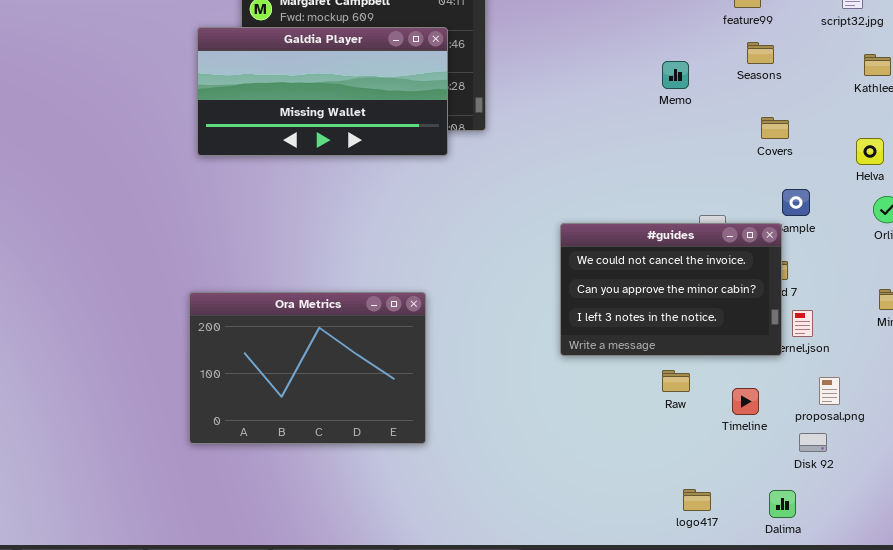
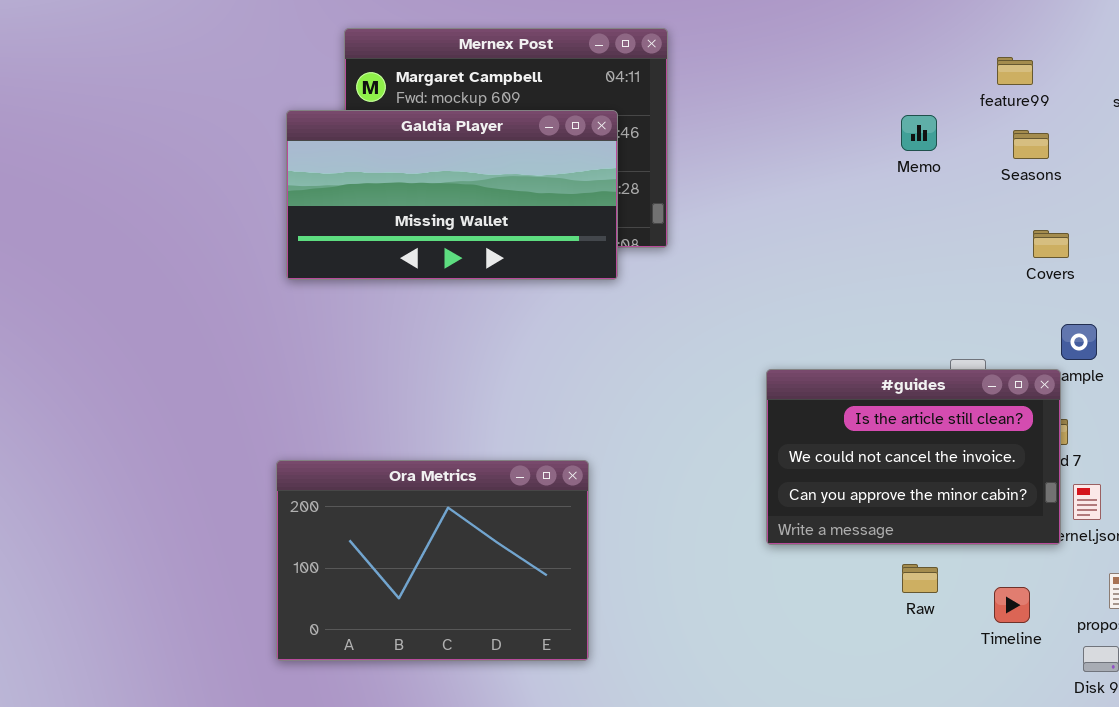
Memo: [662,61,689,89] -> [901,115,937,151], moved
#guides: [560,223,782,356] -> [766,369,1061,545], scrolled up 1 row

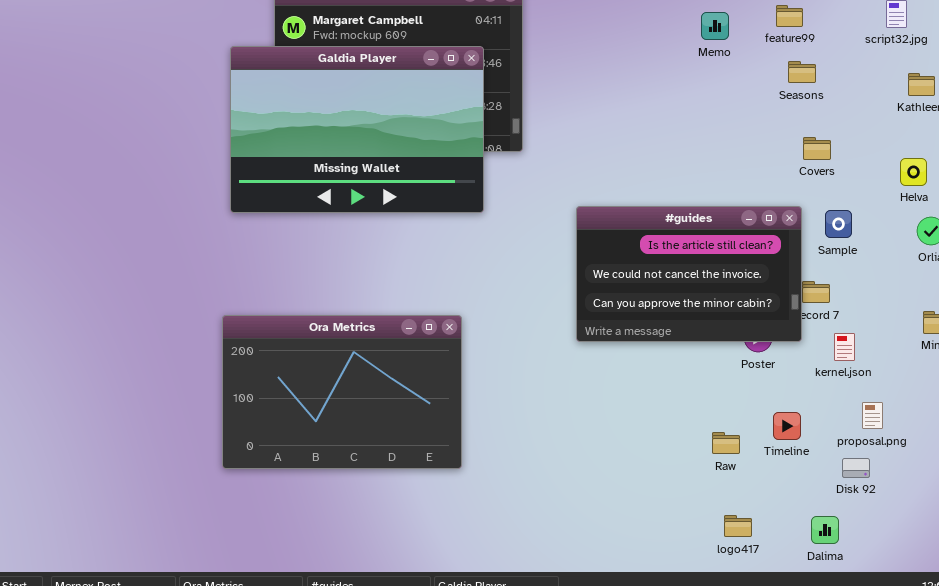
Galdia Player: [286,110,618,280] -> [230,46,484,213], resized
Memo: [901,115,937,151] -> [701,12,729,40], moved
#guides: [766,369,1061,545] -> [576,206,802,342], moved
Raw: [902,564,938,593] -> [712,432,740,454], moved

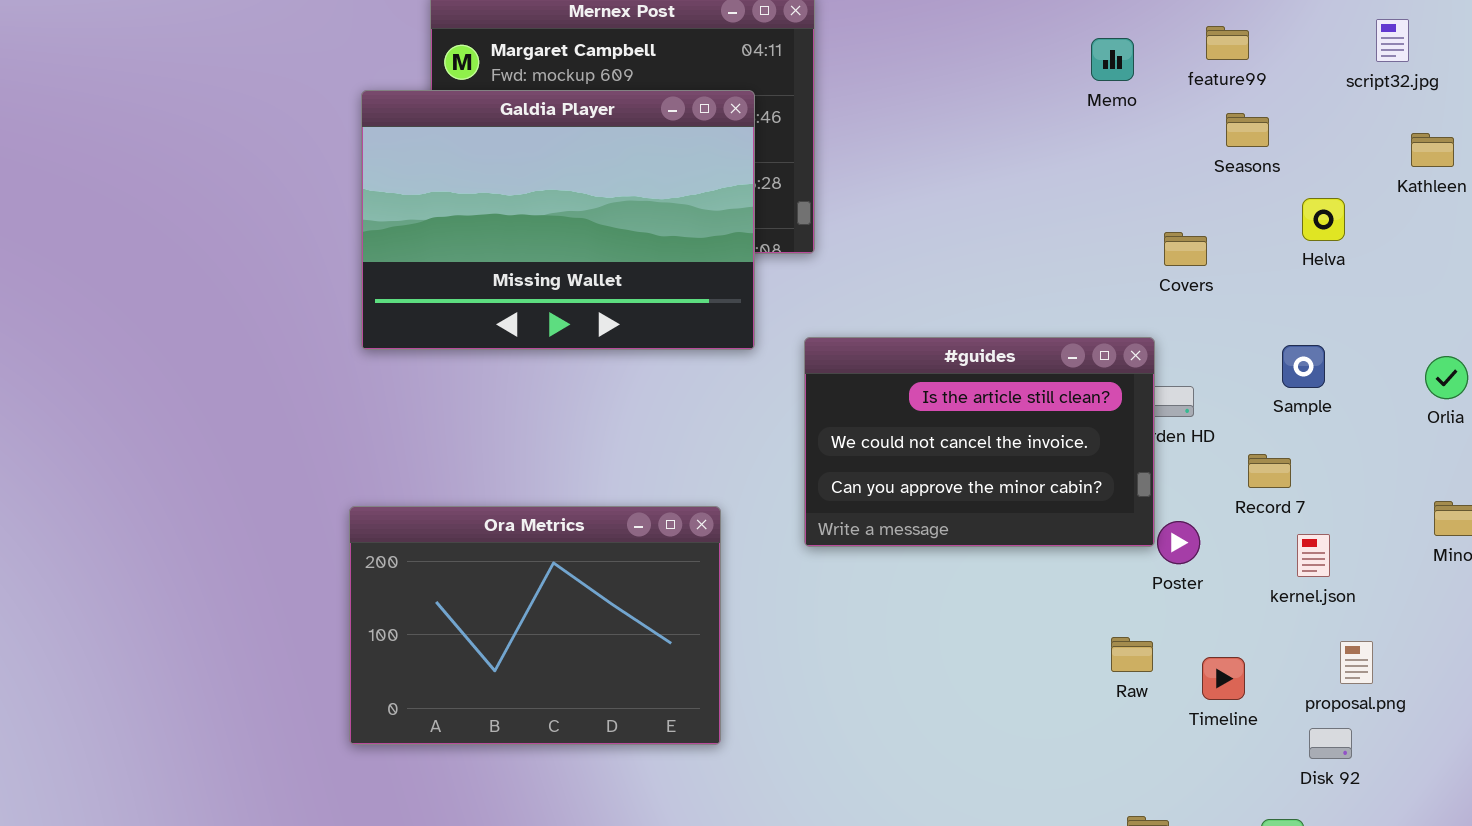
Covers: [803,137,831,160] -> [1164,232,1207,266], moved
Helva: [900,158,927,186] -> [1302,198,1345,241], moved
#guides: [576,206,802,342] -> [804,337,1155,547], moved
Raw: [712,432,740,454] -> [1111,637,1153,672], moved

